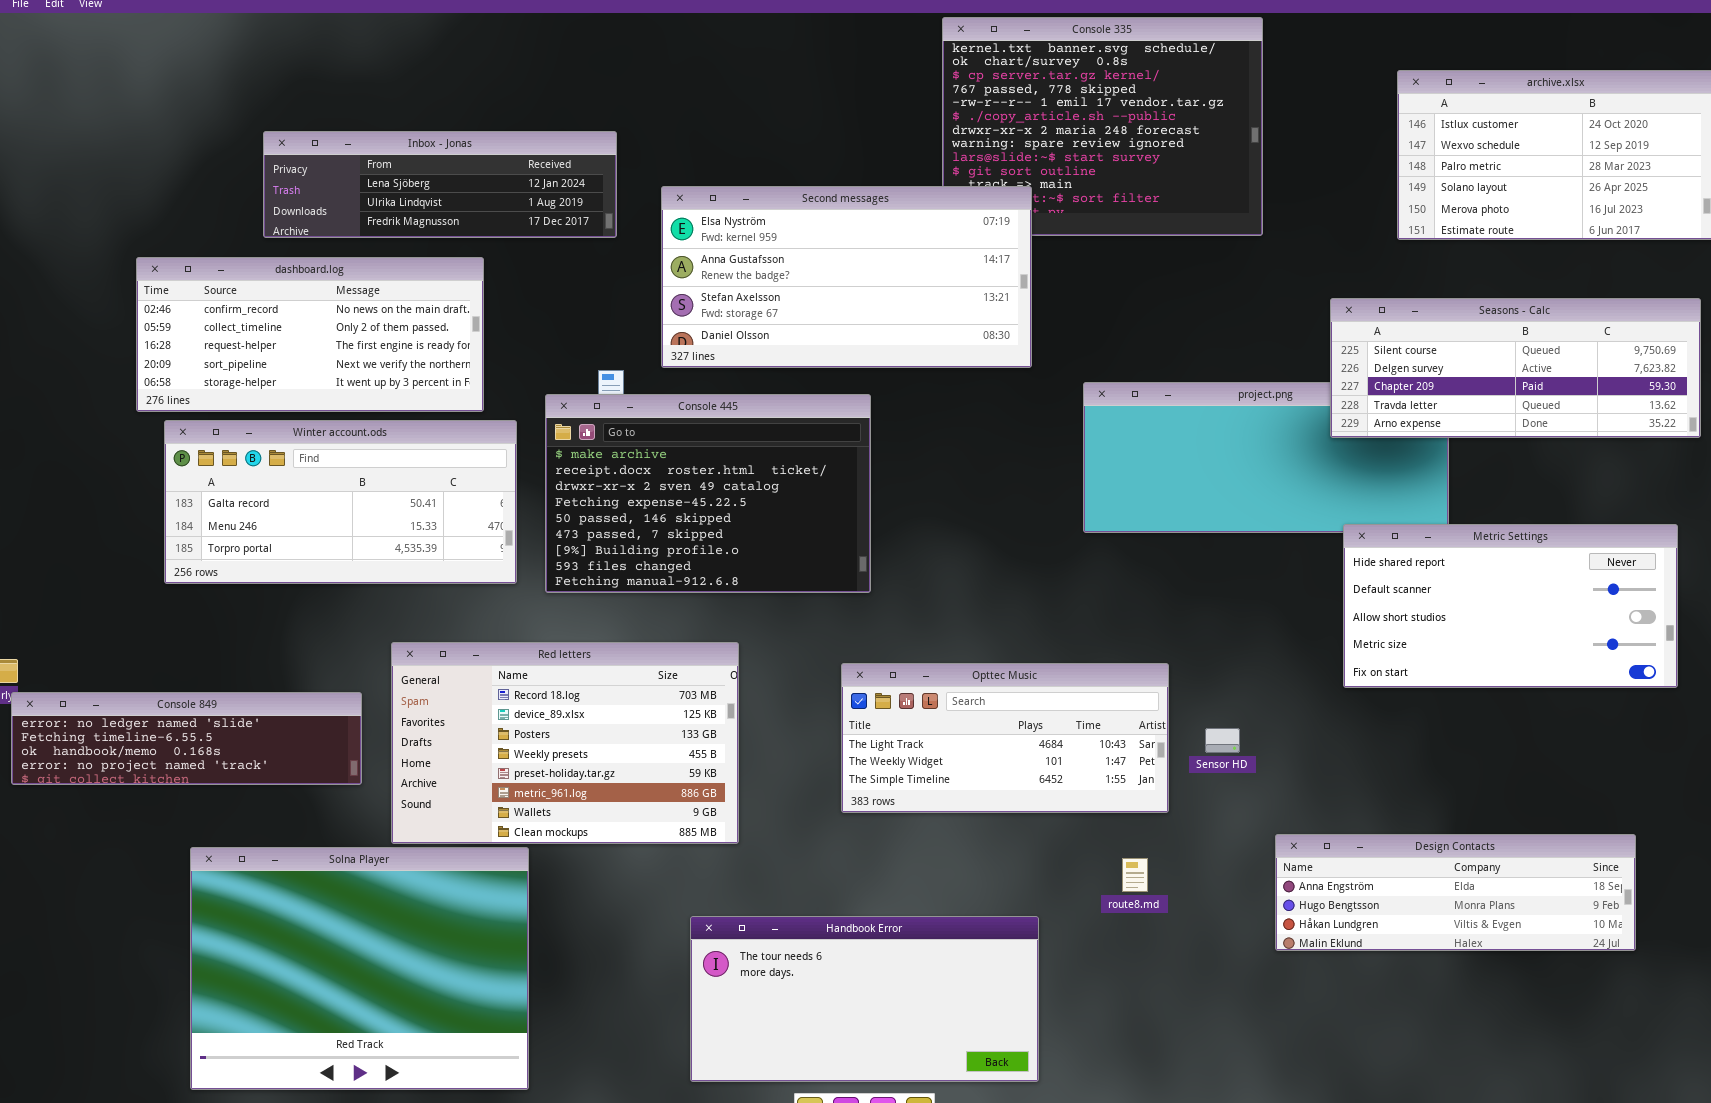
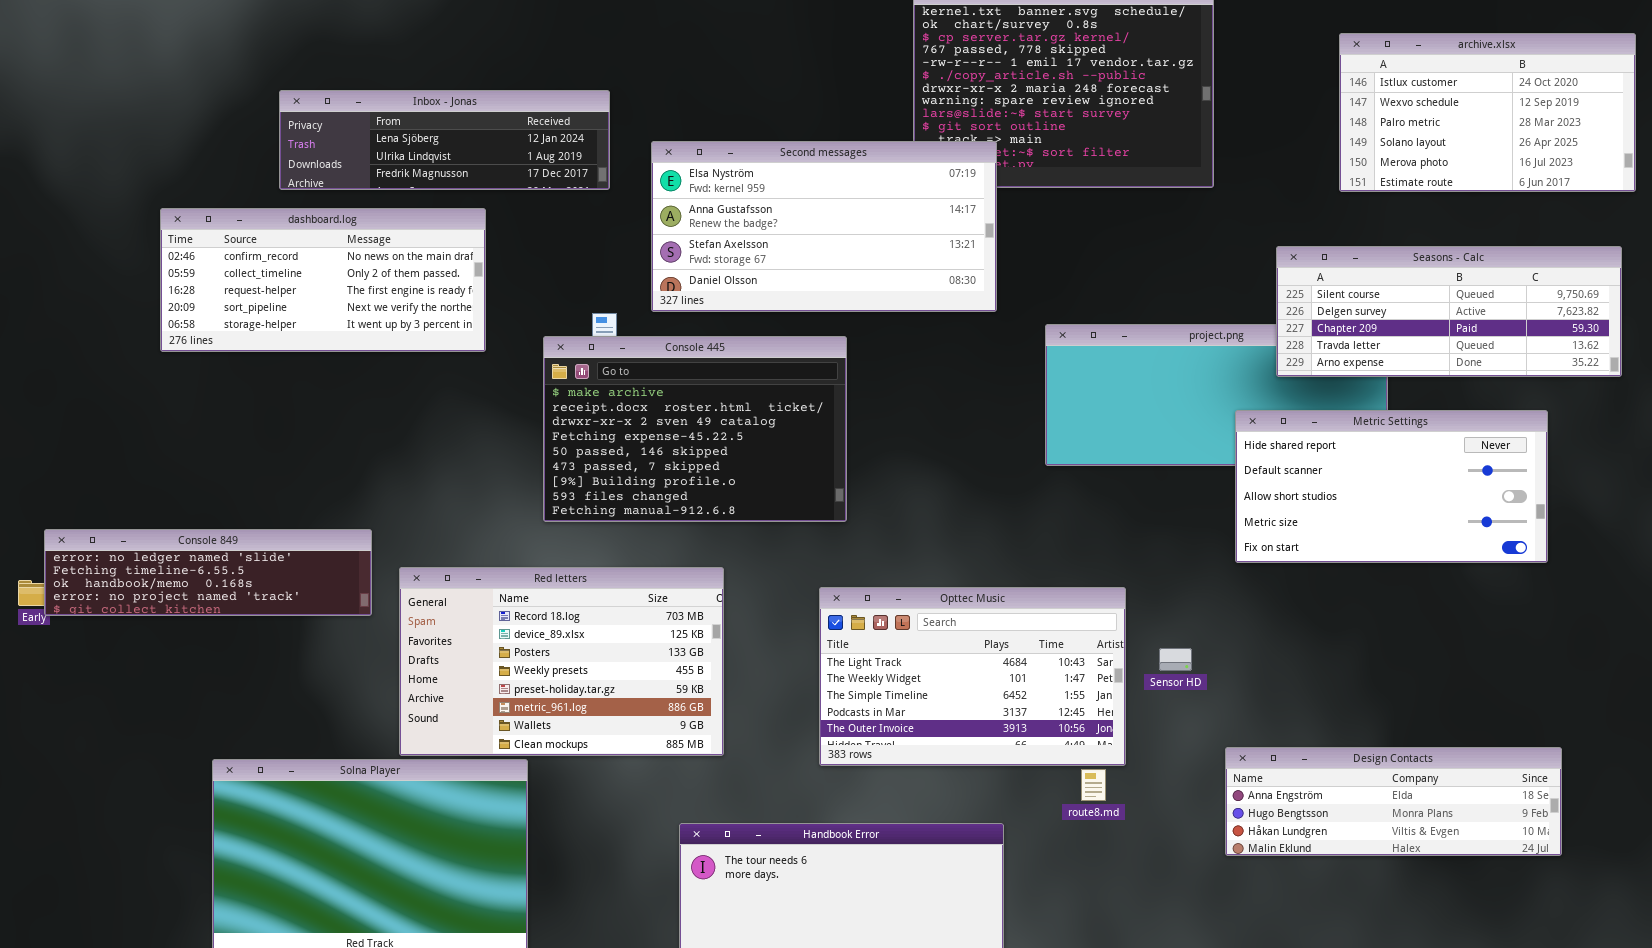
Winter account.ods: [164,420,517,584] -> none, closed
Metric Settings: [1343,524,1678,688] -> [1235,410,1548,563], moved
Opttec Music: [841,663,1169,813] -> [819,587,1126,766], resized
Console 849: [11,692,362,785] -> [44,529,372,616], moved

